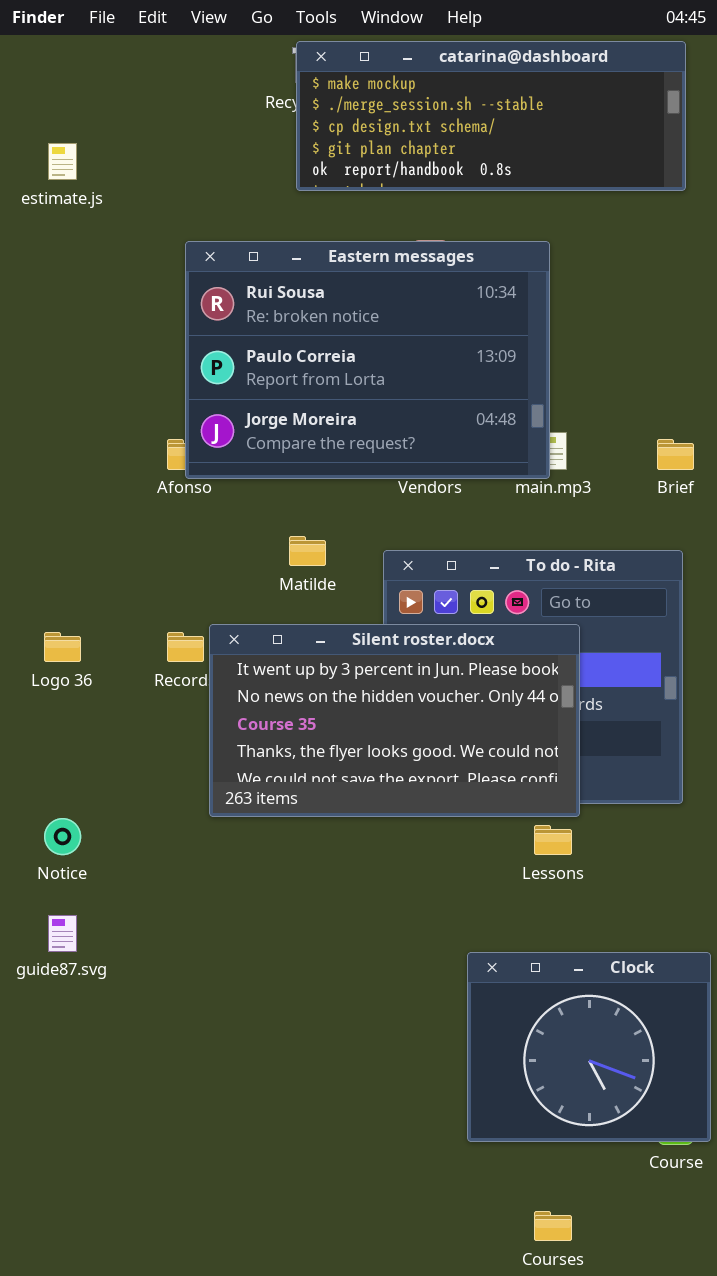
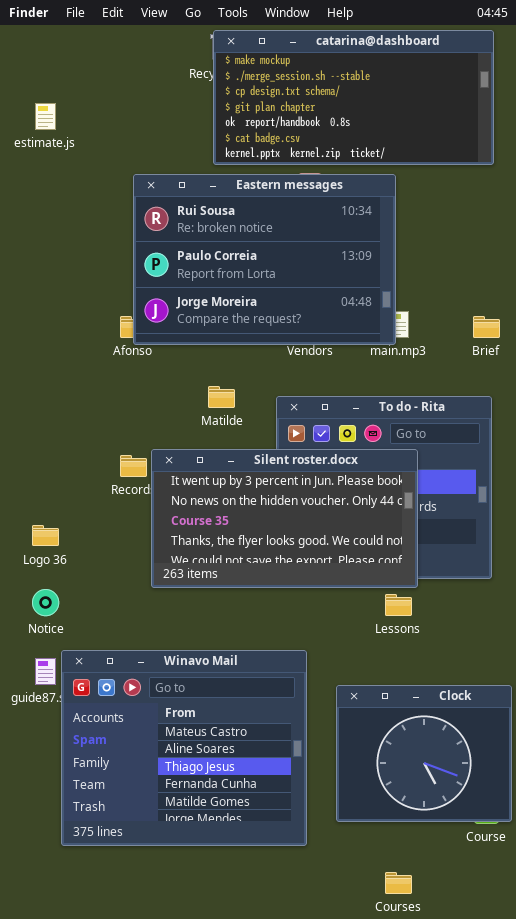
catarina@dashboard: [296,41,686,191] -> [213,30,494,165], resized
Logo 36: [44,632,81,662] -> [32,525,59,546], moved
Winavo Mail: none -> [61,650,307,846], opened

